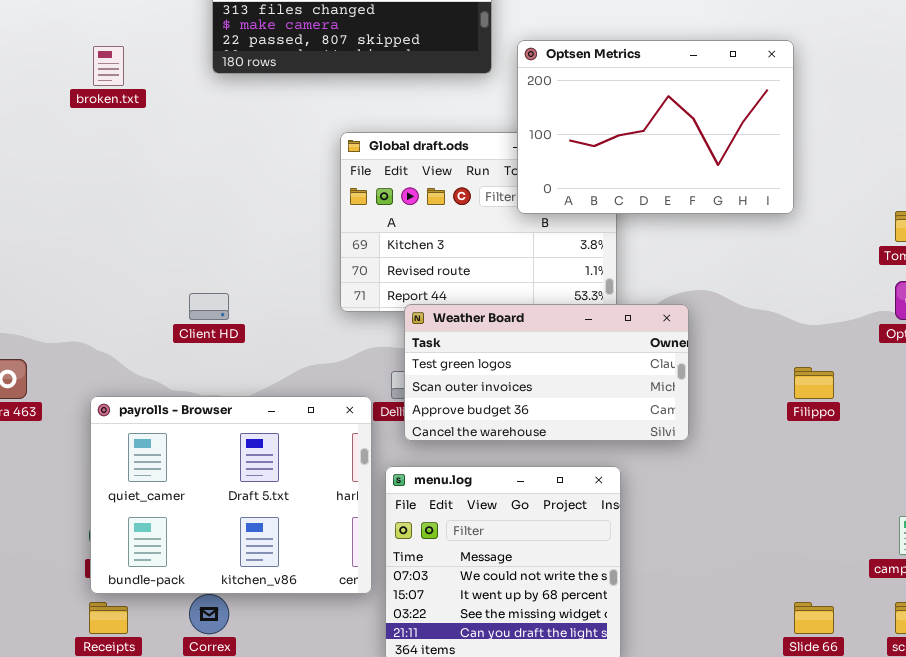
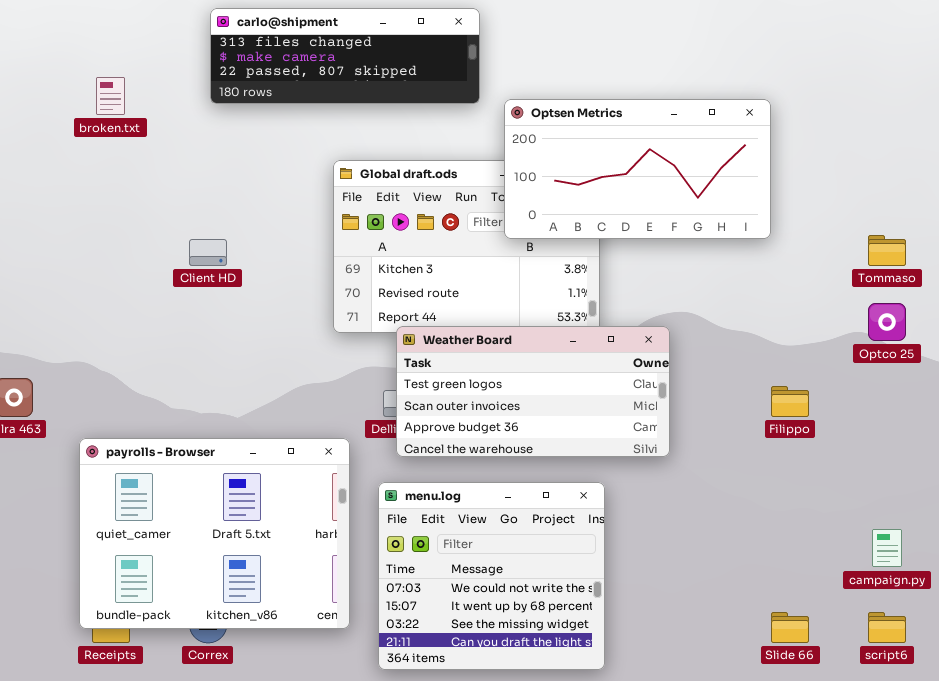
Optsen Metrics: [517,40,794,214] -> [504,99,771,239], resized
Client HD: [189,293,229,320] -> [189,239,227,266], moved
payrolls - Browser: [90,396,372,594] -> [79,438,350,629], moved

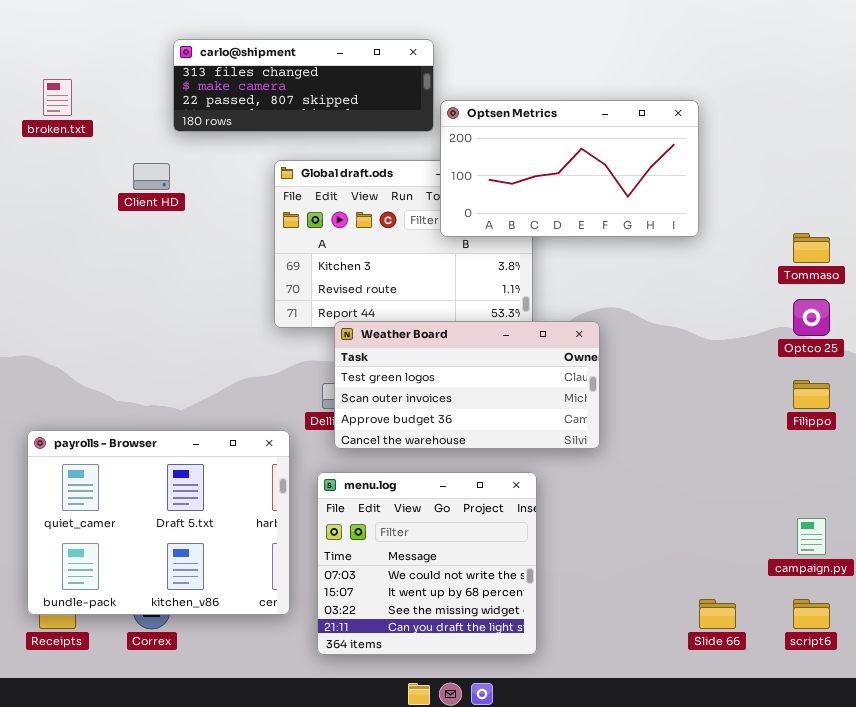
carlo@shipment: [210,8,480,104] -> [173,39,434,132], moved
Client HD: [189,239,227,266] -> [133,163,170,190], moved
Filippo: [771,386,809,417] -> [793,380,830,409], moved

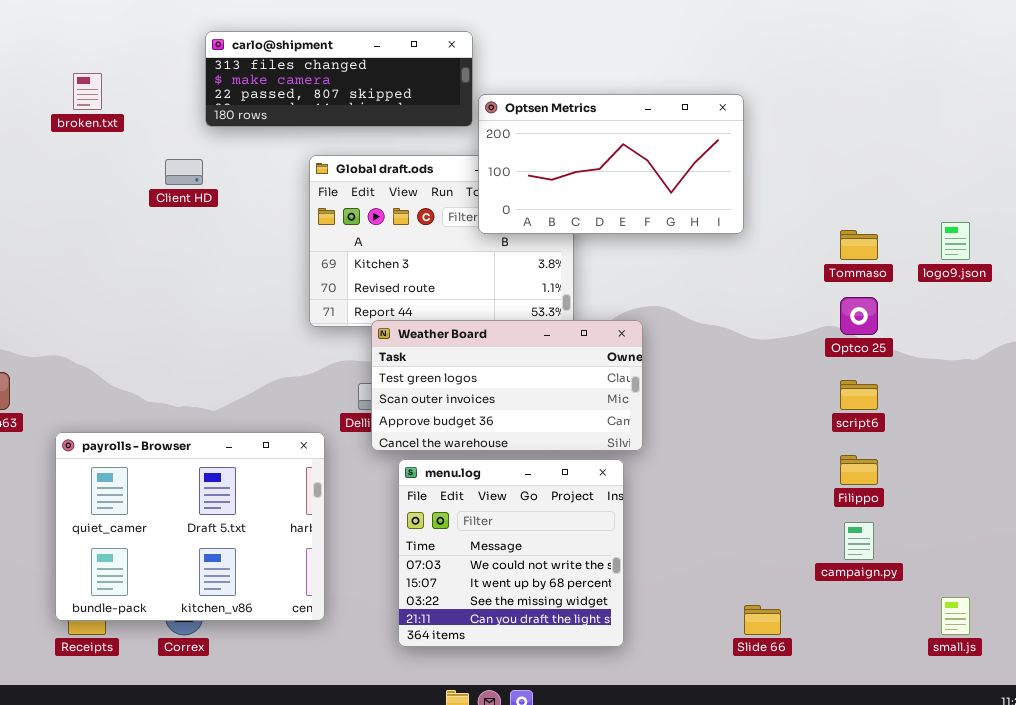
Filippo: [793,380,830,409] -> [840,455,878,485], moved
menu.log: [317,472,537,655] -> [398,459,624,647], moved
script6: [793,599,830,629] -> [840,380,878,410], moved

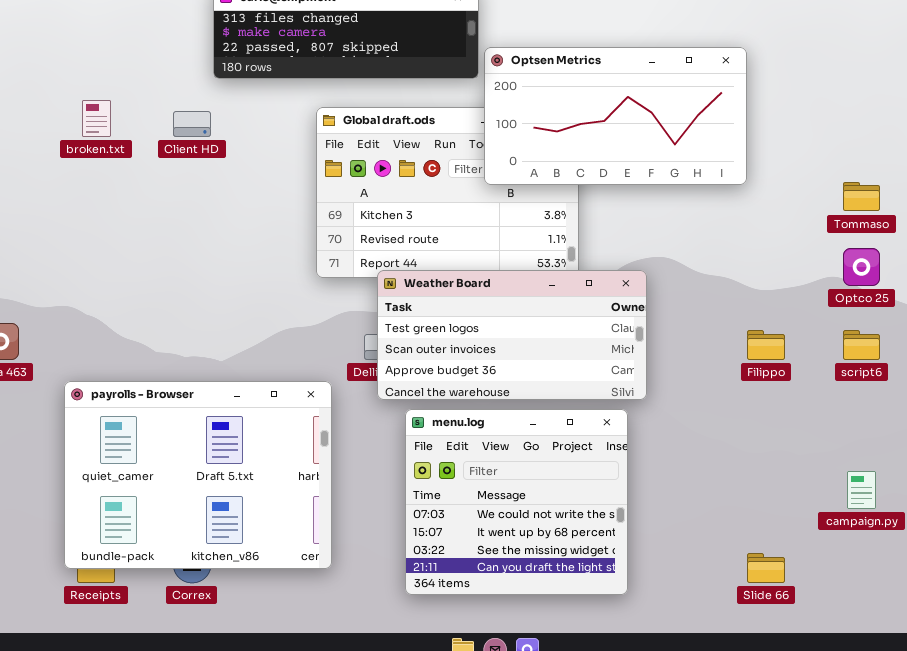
broken.txt: [73,73,102,110] -> [82,100,111,137], moved
Filippo: [840,455,878,485] -> [747,330,785,360], moved

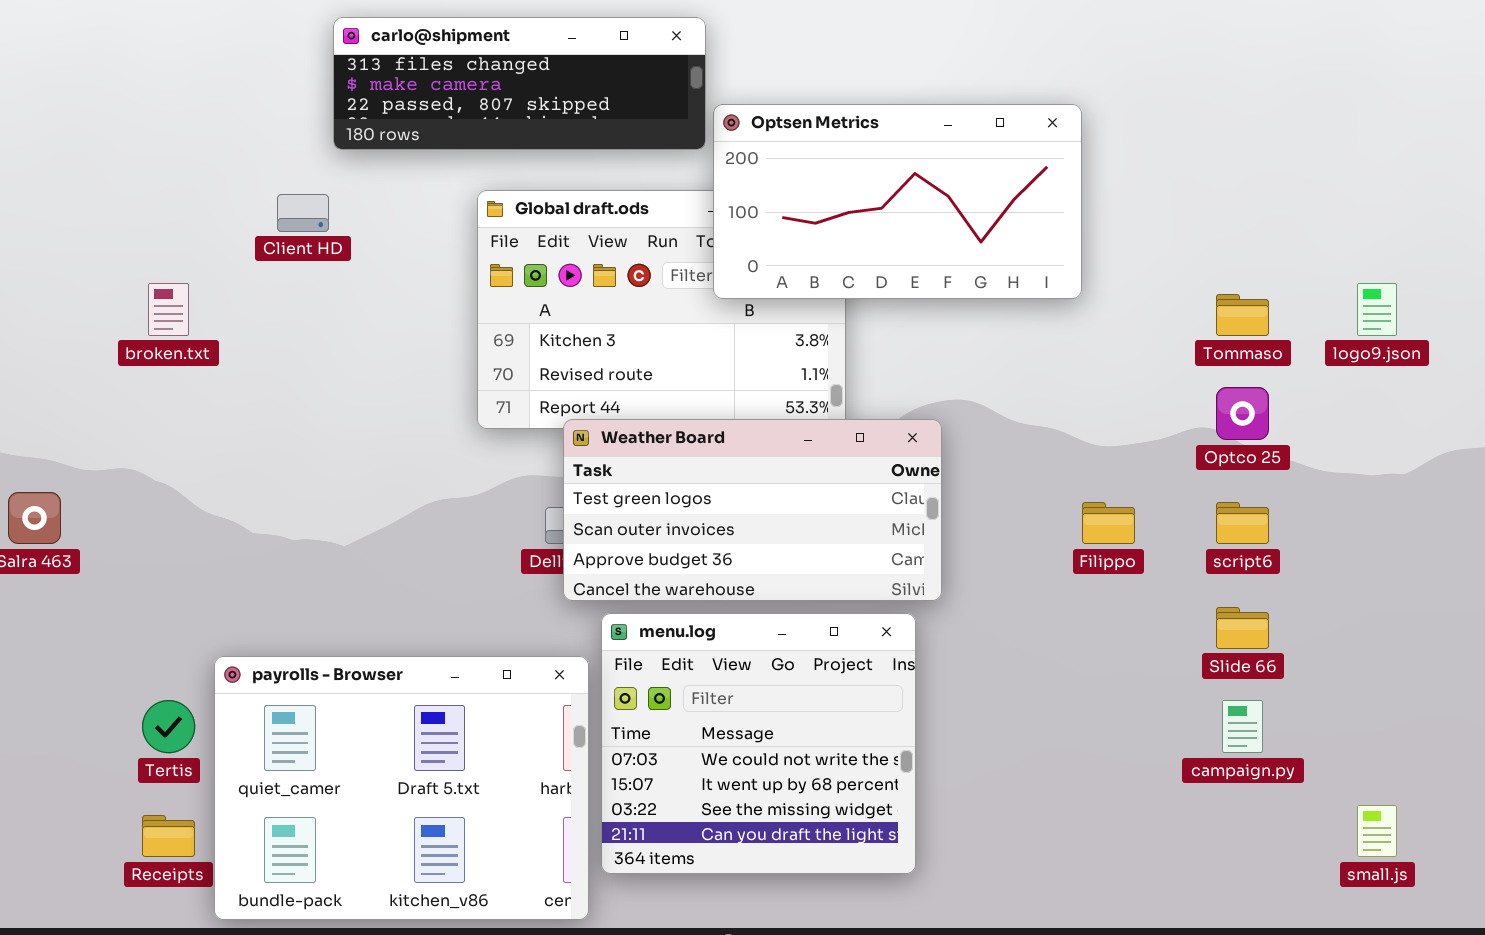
broken.txt: [82,100,111,137] -> [148,283,189,336], moved
payrolls - Browser: [64,381,332,569] -> [214,656,589,920], moved
Slide 66: [747,553,785,583] -> [1216,607,1269,649], moved

